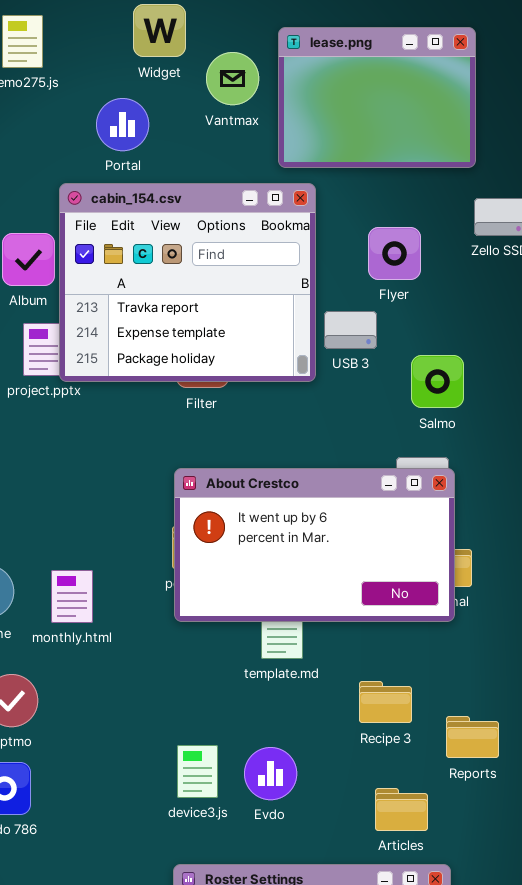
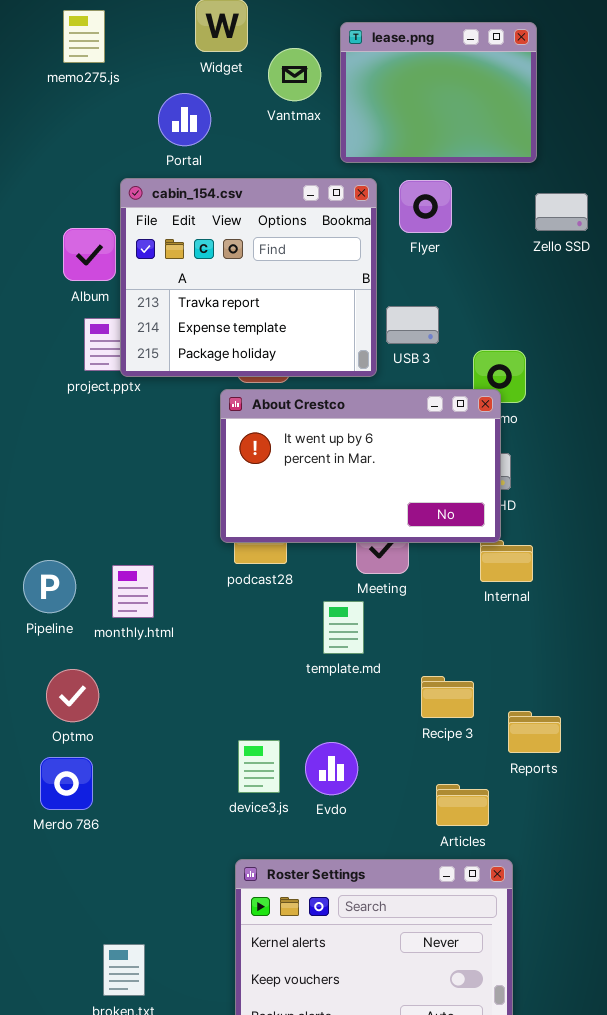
Flyer: [368,227,421,280] -> [399,180,452,233], moved
About Crestco: [174,468,455,622] -> [220,389,501,543], moved

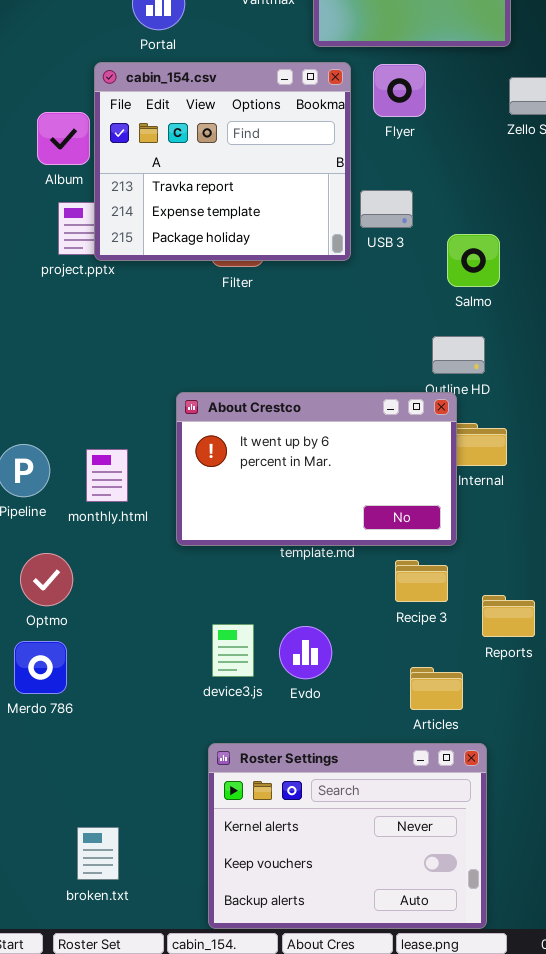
About Crestco: [220,389,501,543] -> [176,392,457,546], moved

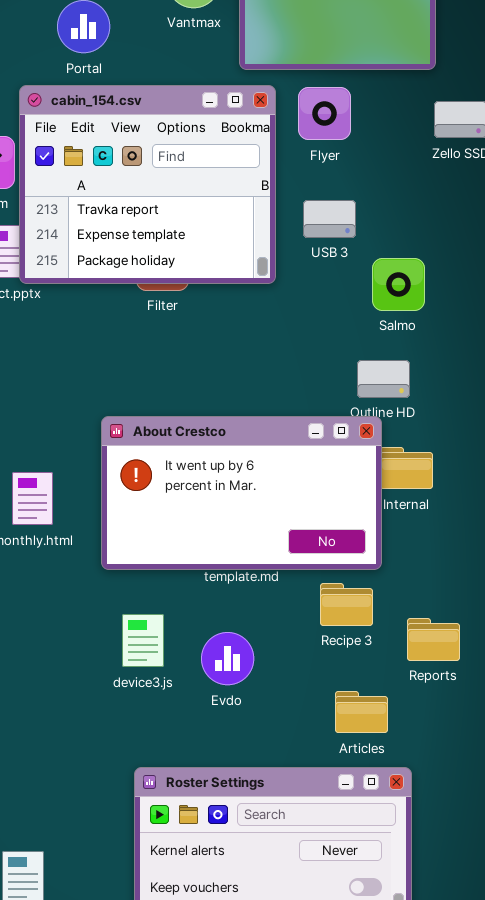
USB 3: [360,190,413,228] -> [303,200,356,238], moved
device3.js: [212,624,254,677] -> [122,614,164,667], moved
Evdo: [279,626,332,679] -> [201,632,254,685], moved

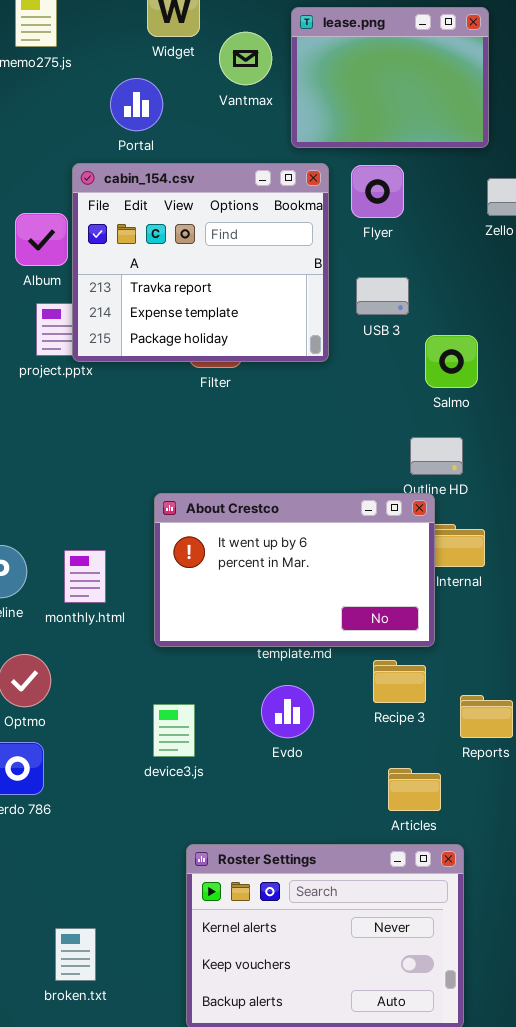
device3.js: [122,614,164,667] -> [153,704,195,757], moved
Evdo: [201,632,254,685] -> [261,685,314,738], moved

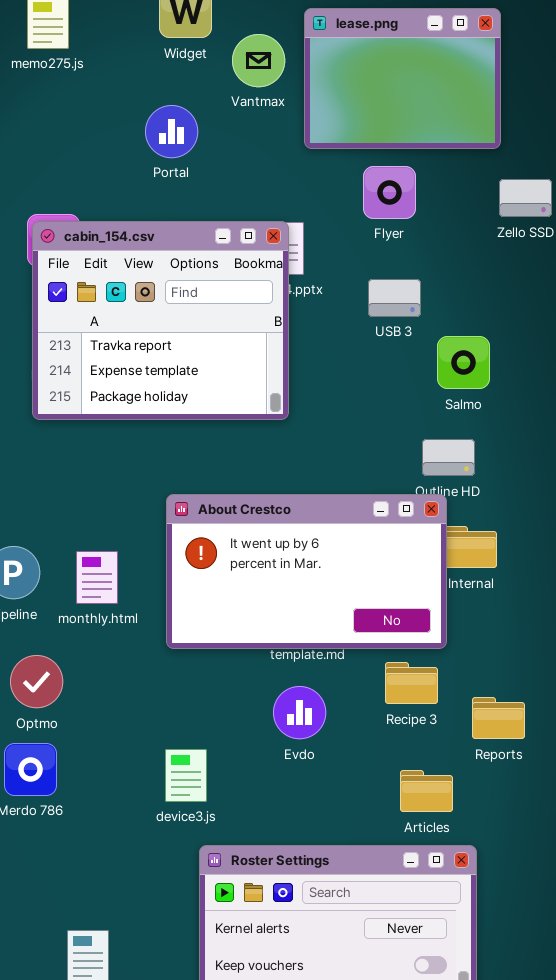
Portal: [110,78,163,131] -> [145,105,198,158], moved
cabin_154.csv: [72,163,329,362] -> [32,221,289,420], moved
device3.js: [153,704,195,757] -> [165,749,207,802], moved

